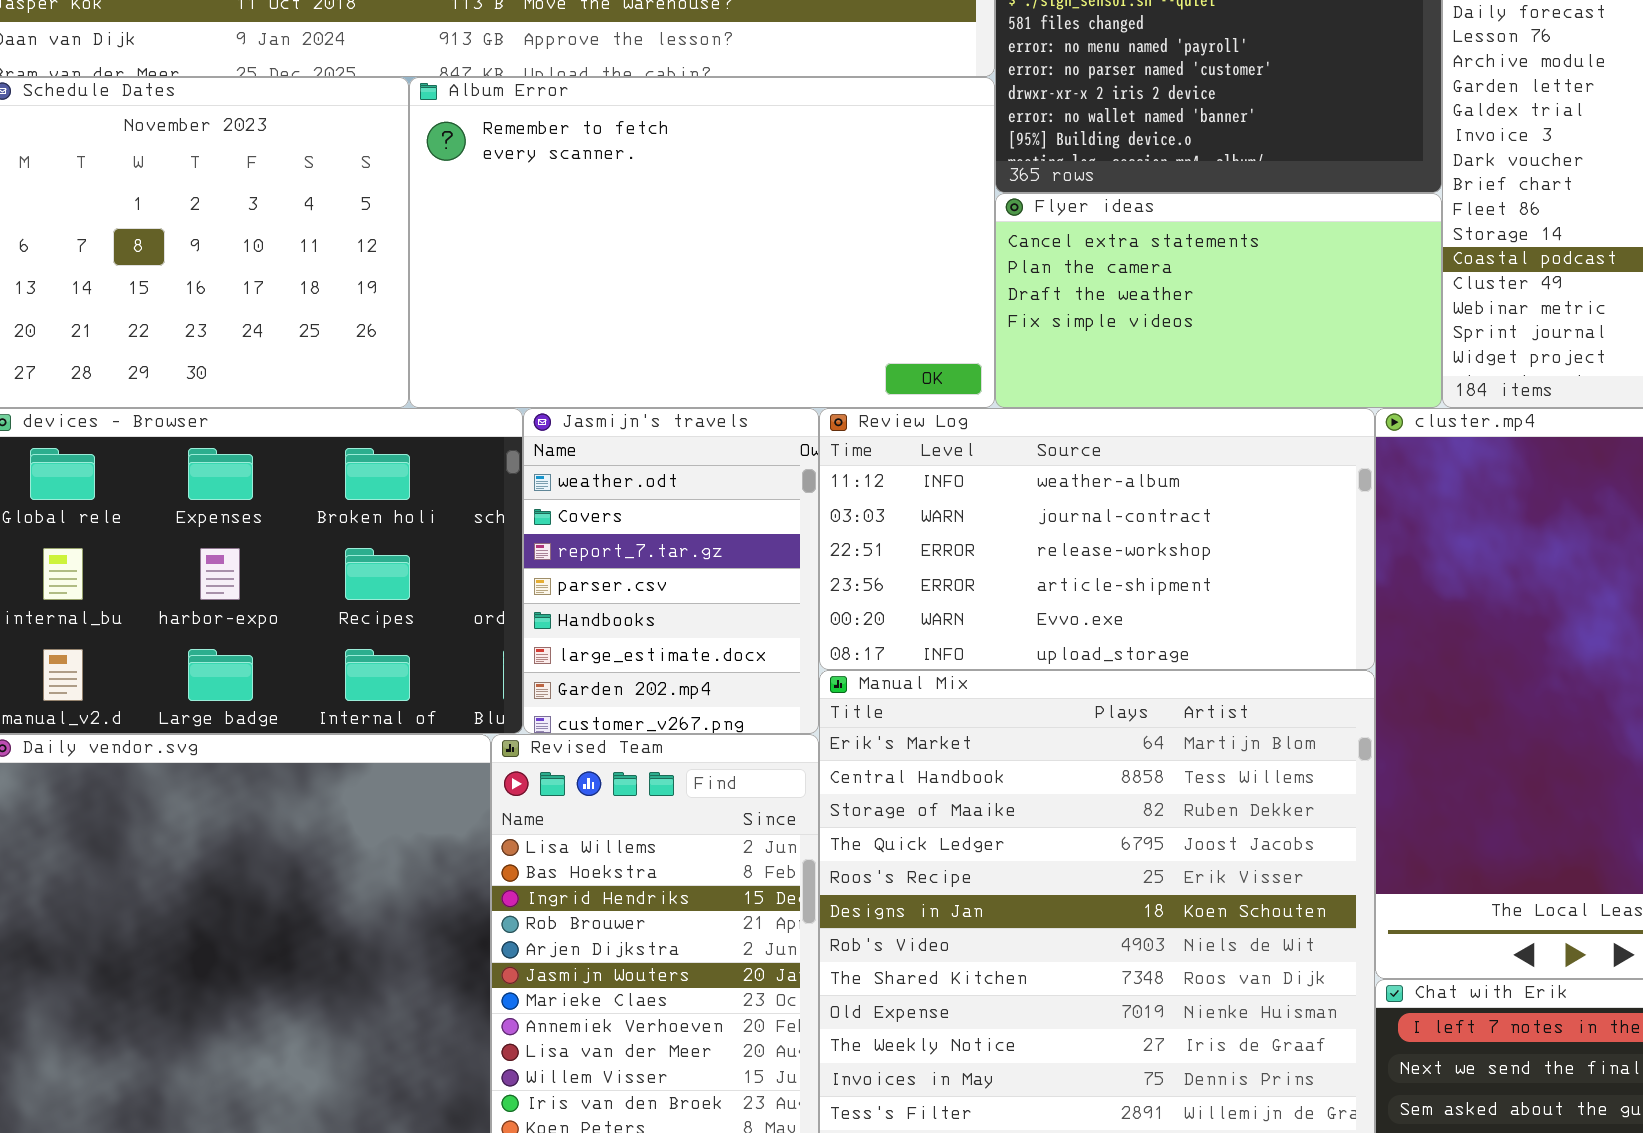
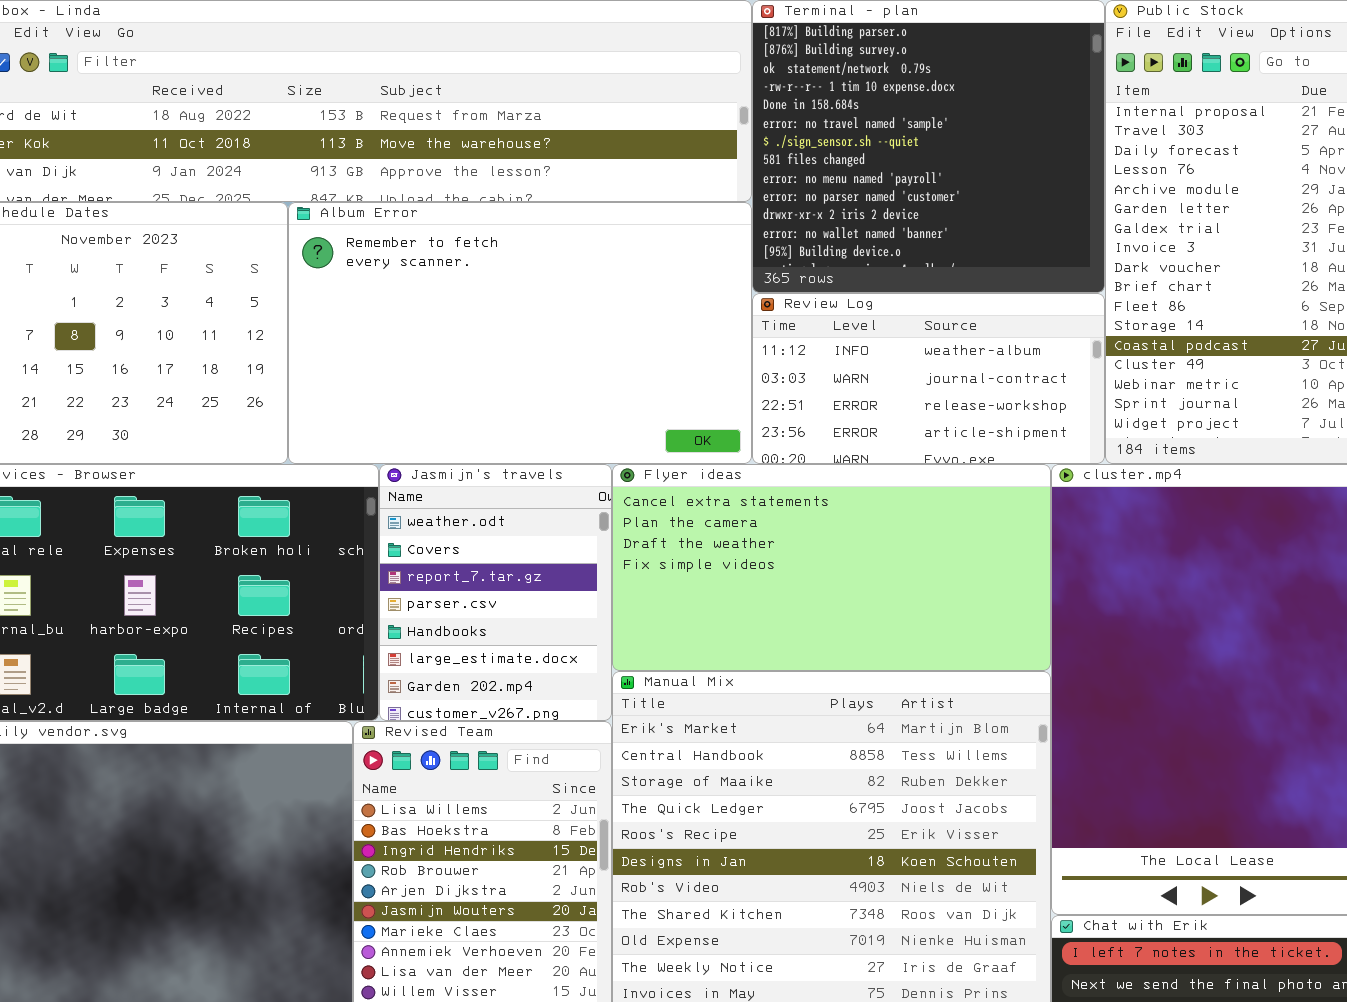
Flyer ideas: [995,193,1442,408] -> [612,464,1051,671], moved, resized
Review Log: [819,408,1375,670] -> [752,293,1105,464], moved, resized

